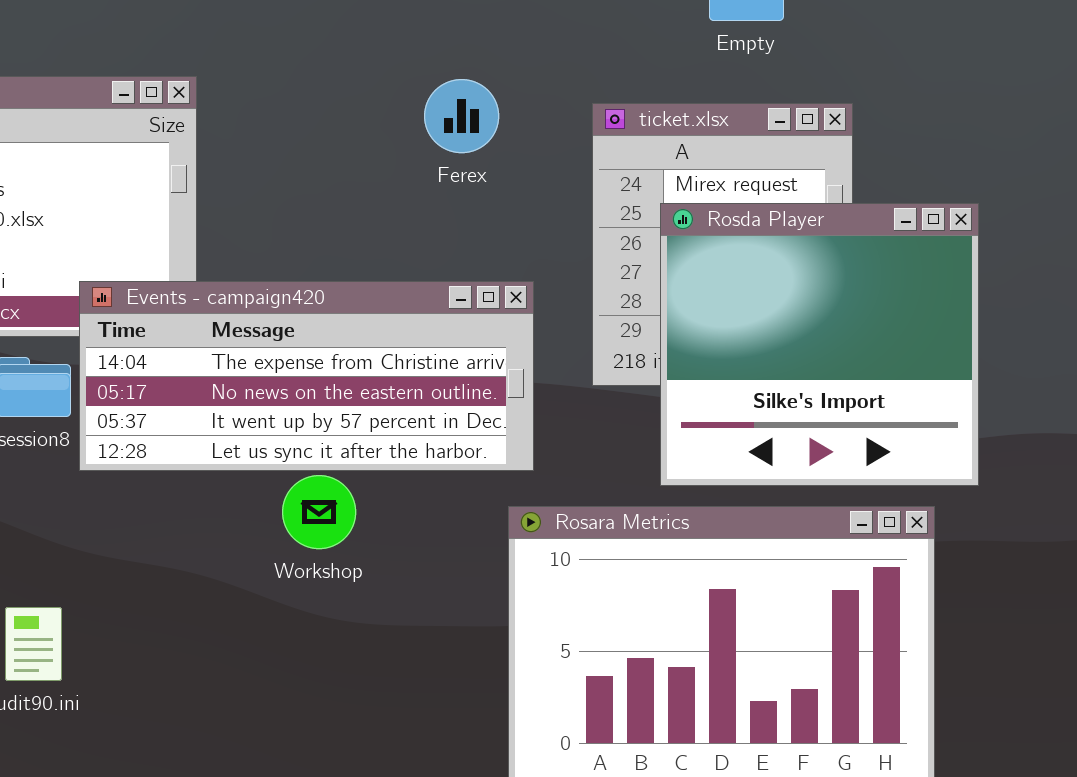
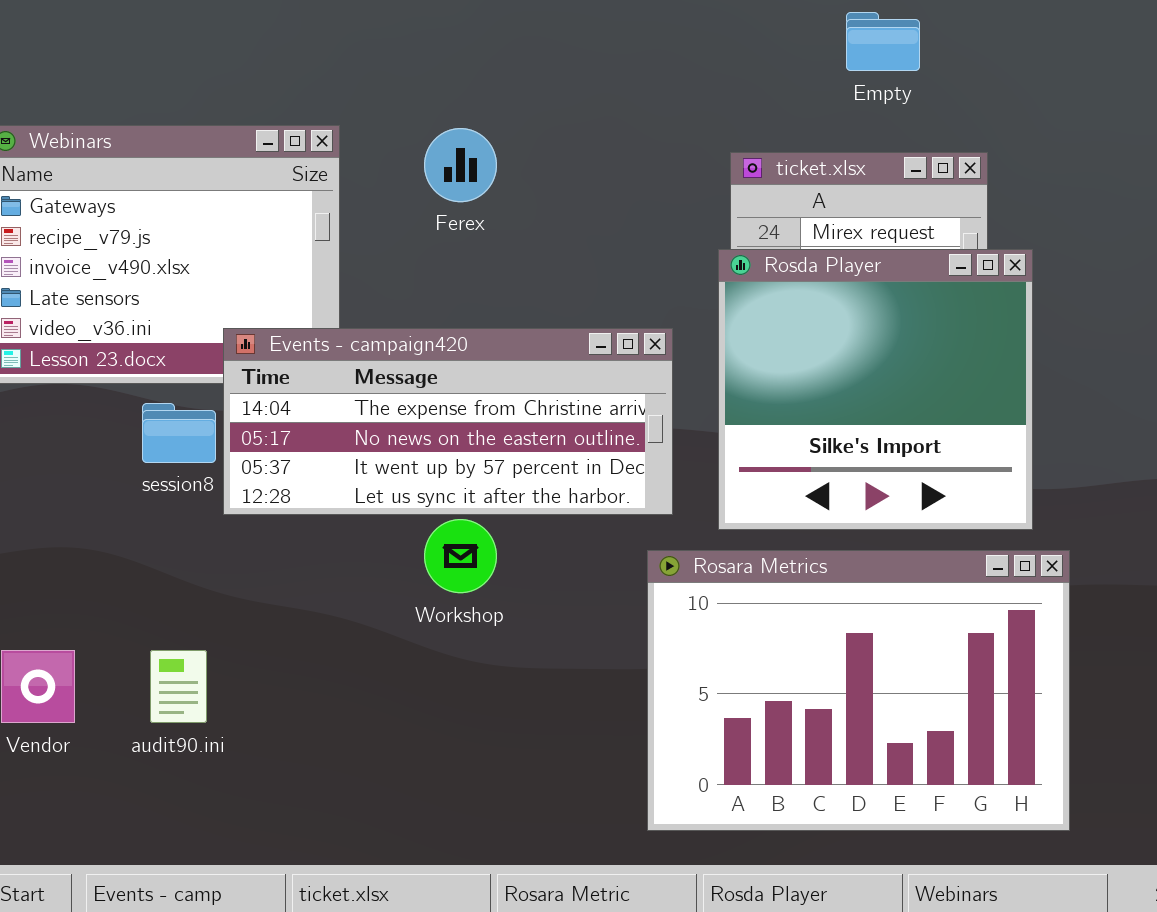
Ferex: [424,79,499,153] -> [424,128,497,202], moved
Rosda Player: [660,203,979,486] -> [718,249,1033,530], moved

